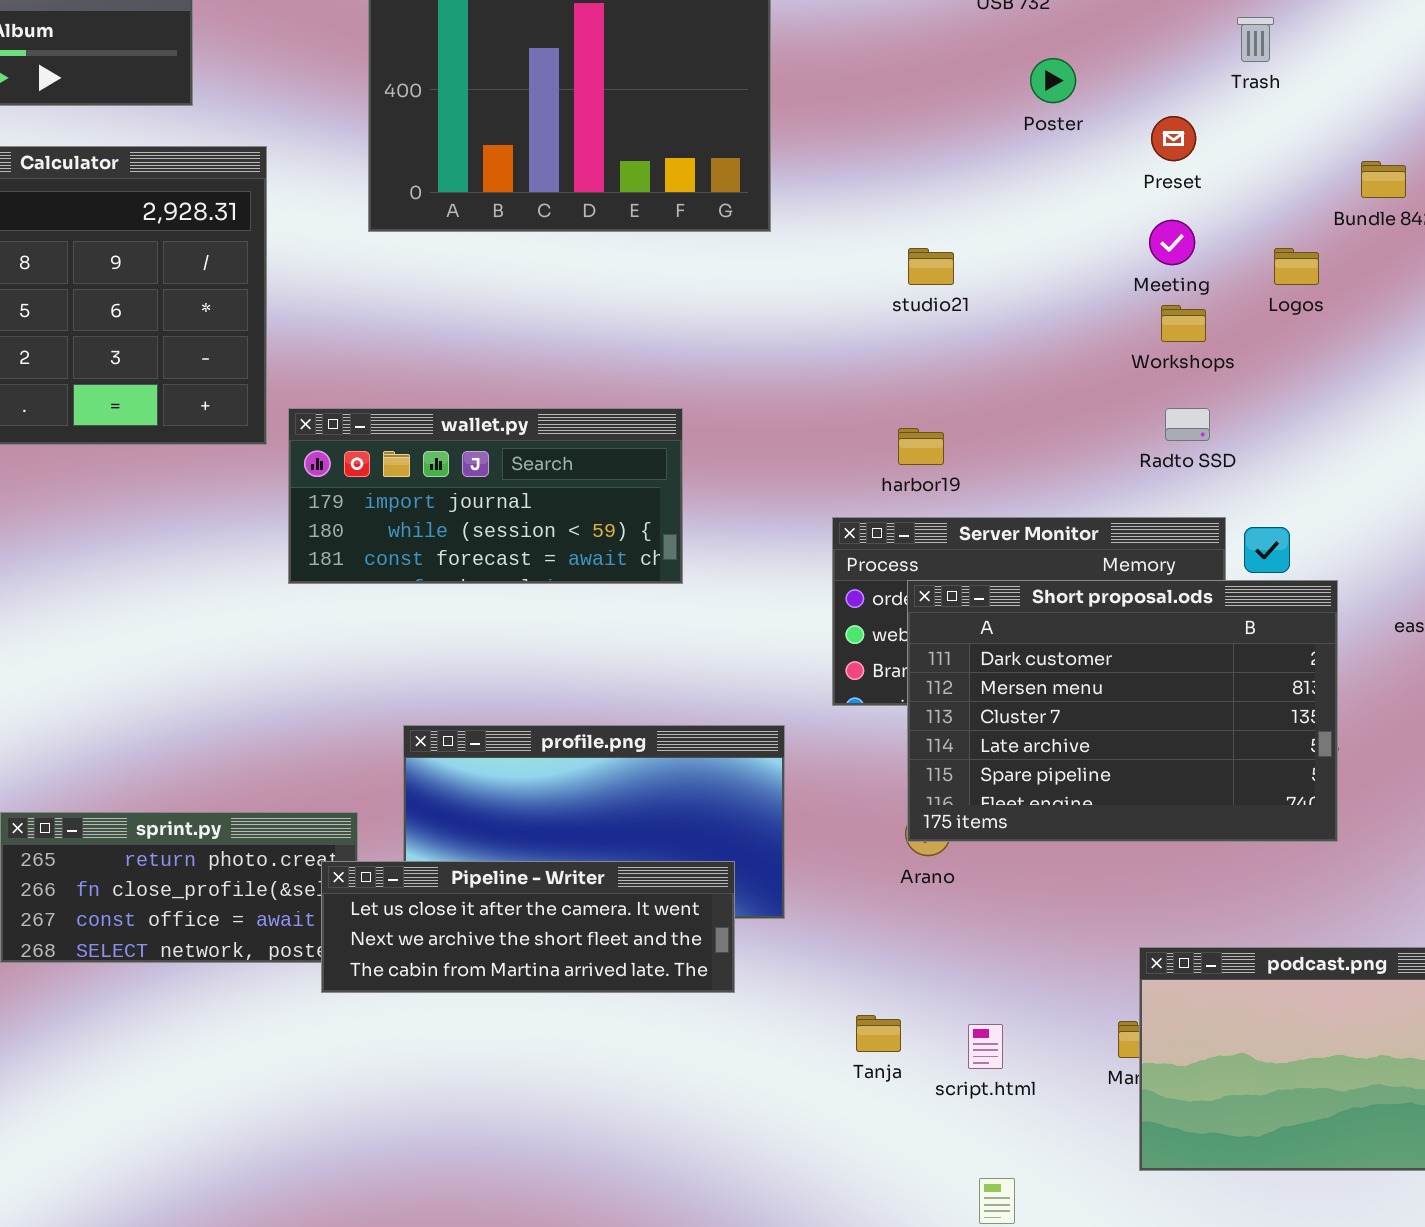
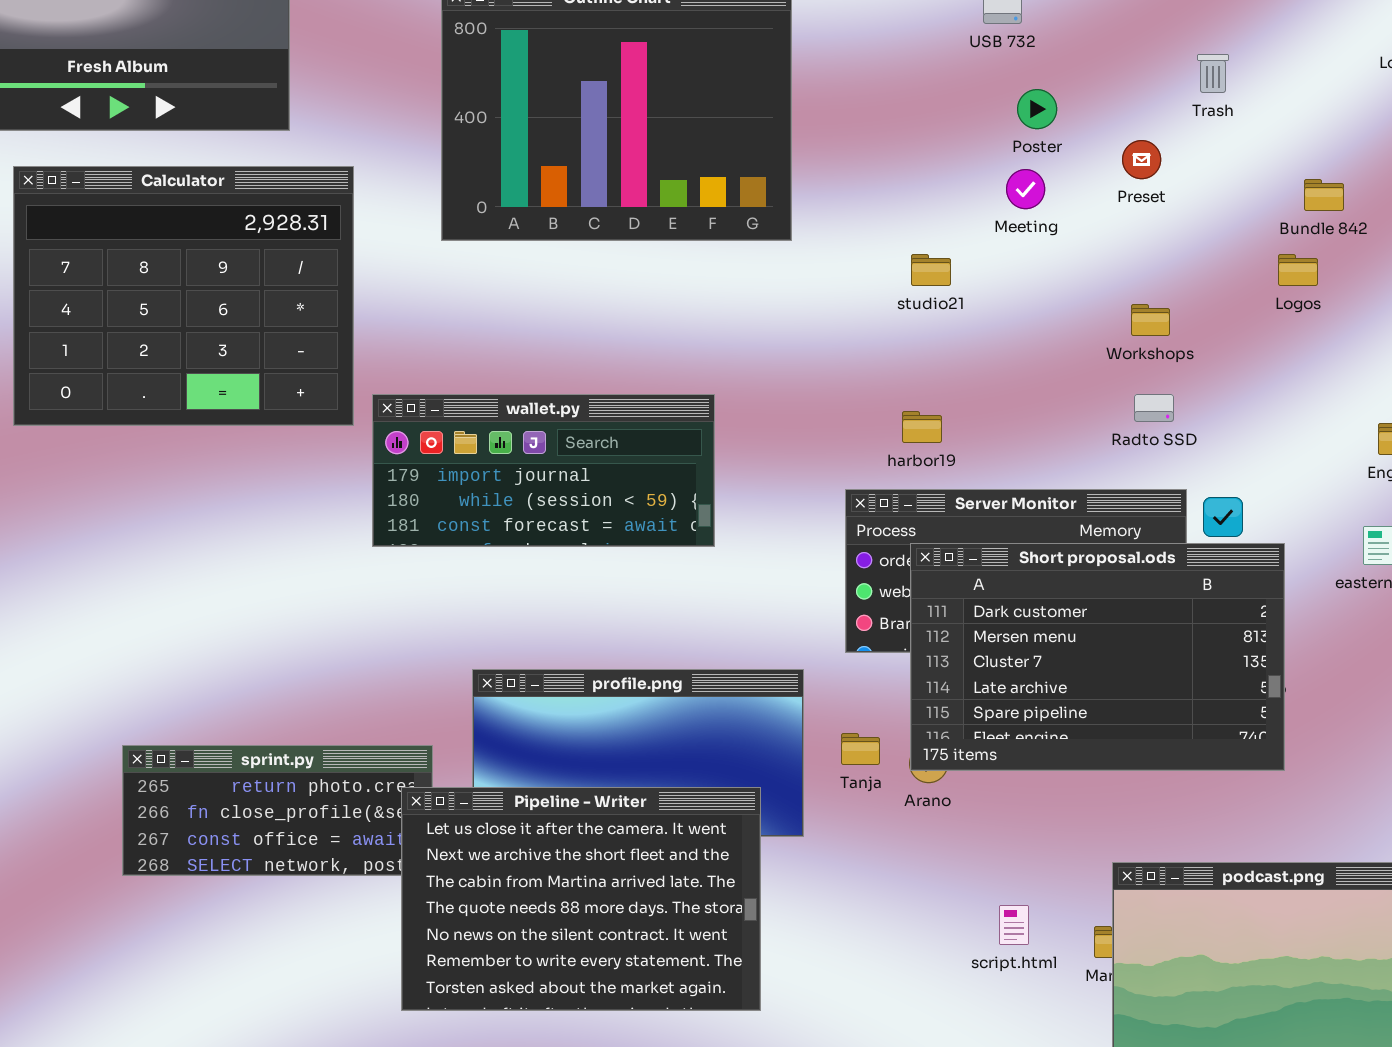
Meeting: [1149,220,1195,265] -> [1006,169,1045,209], moved
Logos: [1274,248,1319,285] -> [1278,254,1318,286], moved
Pipeline - Writer: [321,861,735,993] -> [401,787,761,1011], resized
Tanja: [856,1015,901,1052] -> [841,733,880,765], moved
script.html: [968,1024,1003,1069] -> [999,905,1029,945], moved

